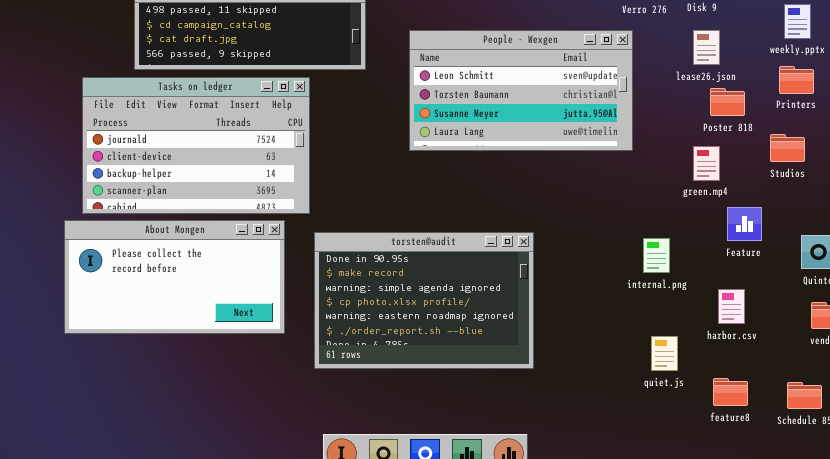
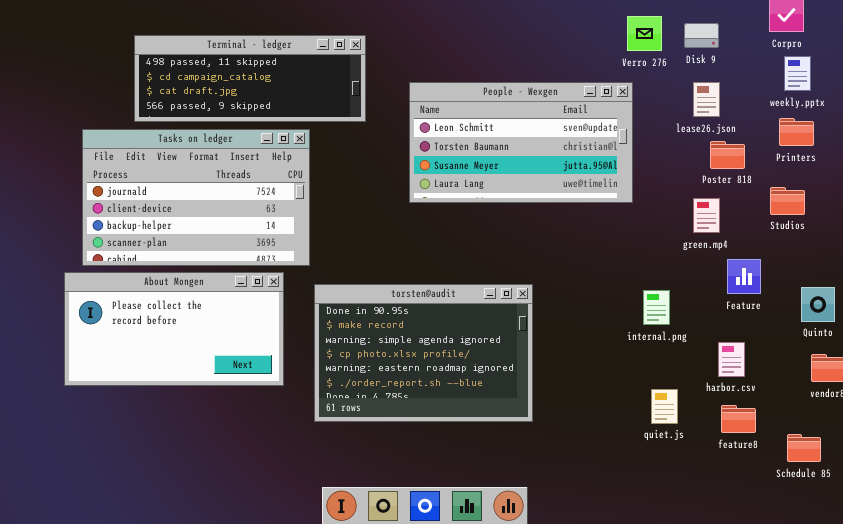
feature8: [713,378,748,406] -> [721,405,756,433], moved

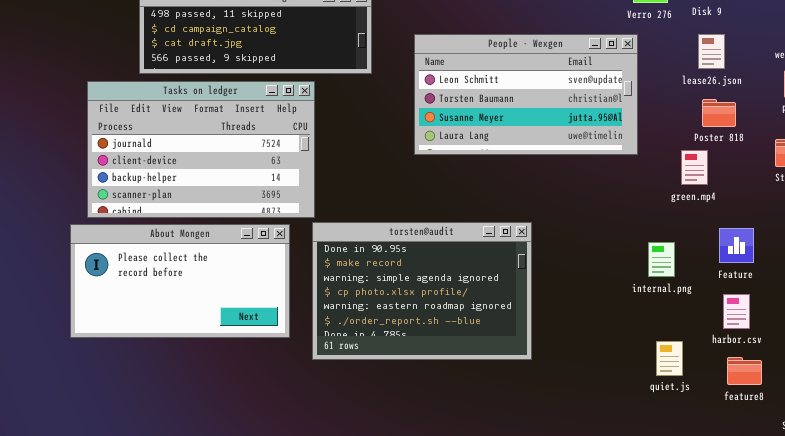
Poster 818: [710,141,745,169] -> [702,99,736,127], moved
green.mp4: [693,198,720,233] -> [681,150,708,185], moved
Feature: [727,259,761,294] -> [719,228,754,263], moved
torsten@audit: [314,284,533,422] -> [312,222,532,360], moved

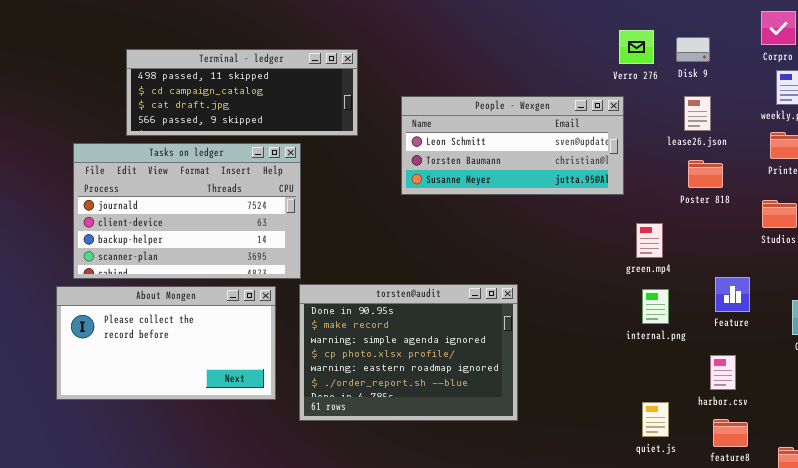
People - Wexgen: [414,34,638,155] -> [401,96,624,195], resized
green.mp4: [681,150,708,185] -> [636,223,663,258], moved
Feature: [719,228,754,263] -> [715,277,750,312], moved
internal.png: [648,242,675,277] -> [642,289,669,324], moved

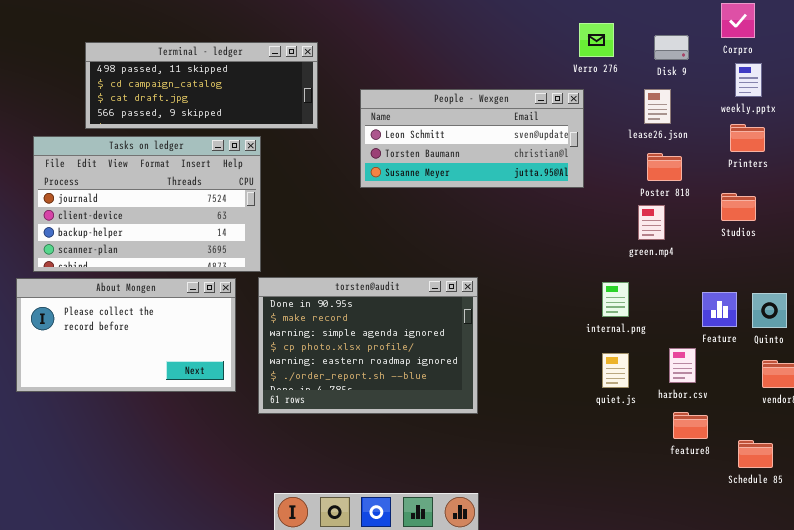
Disk 9: [676,37,710,62] -> [654,35,689,60], moved
green.mp4: [636,223,663,258] -> [638,205,665,240], moved
Feature: [715,277,750,312] -> [702,292,737,327], moved
quiet.js: [642,402,669,437] -> [602,353,629,388], moved

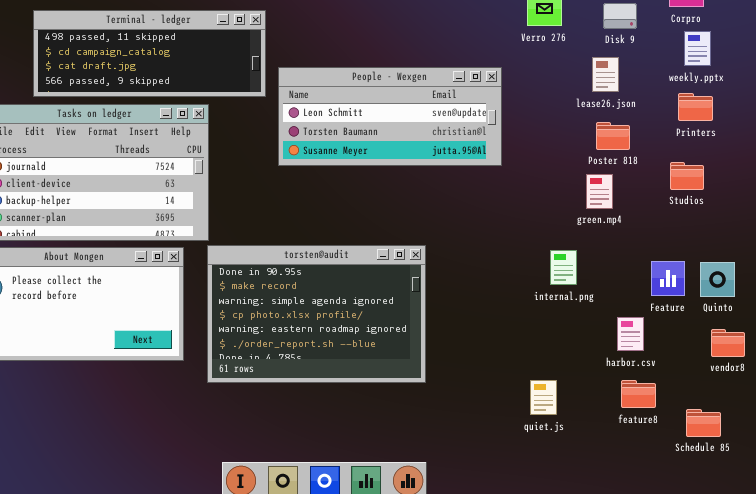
People - Wexgen: [360,89,584,188] -> [278,67,502,166], moved
quiet.js: [602,353,629,388] -> [530,380,557,415], moved

